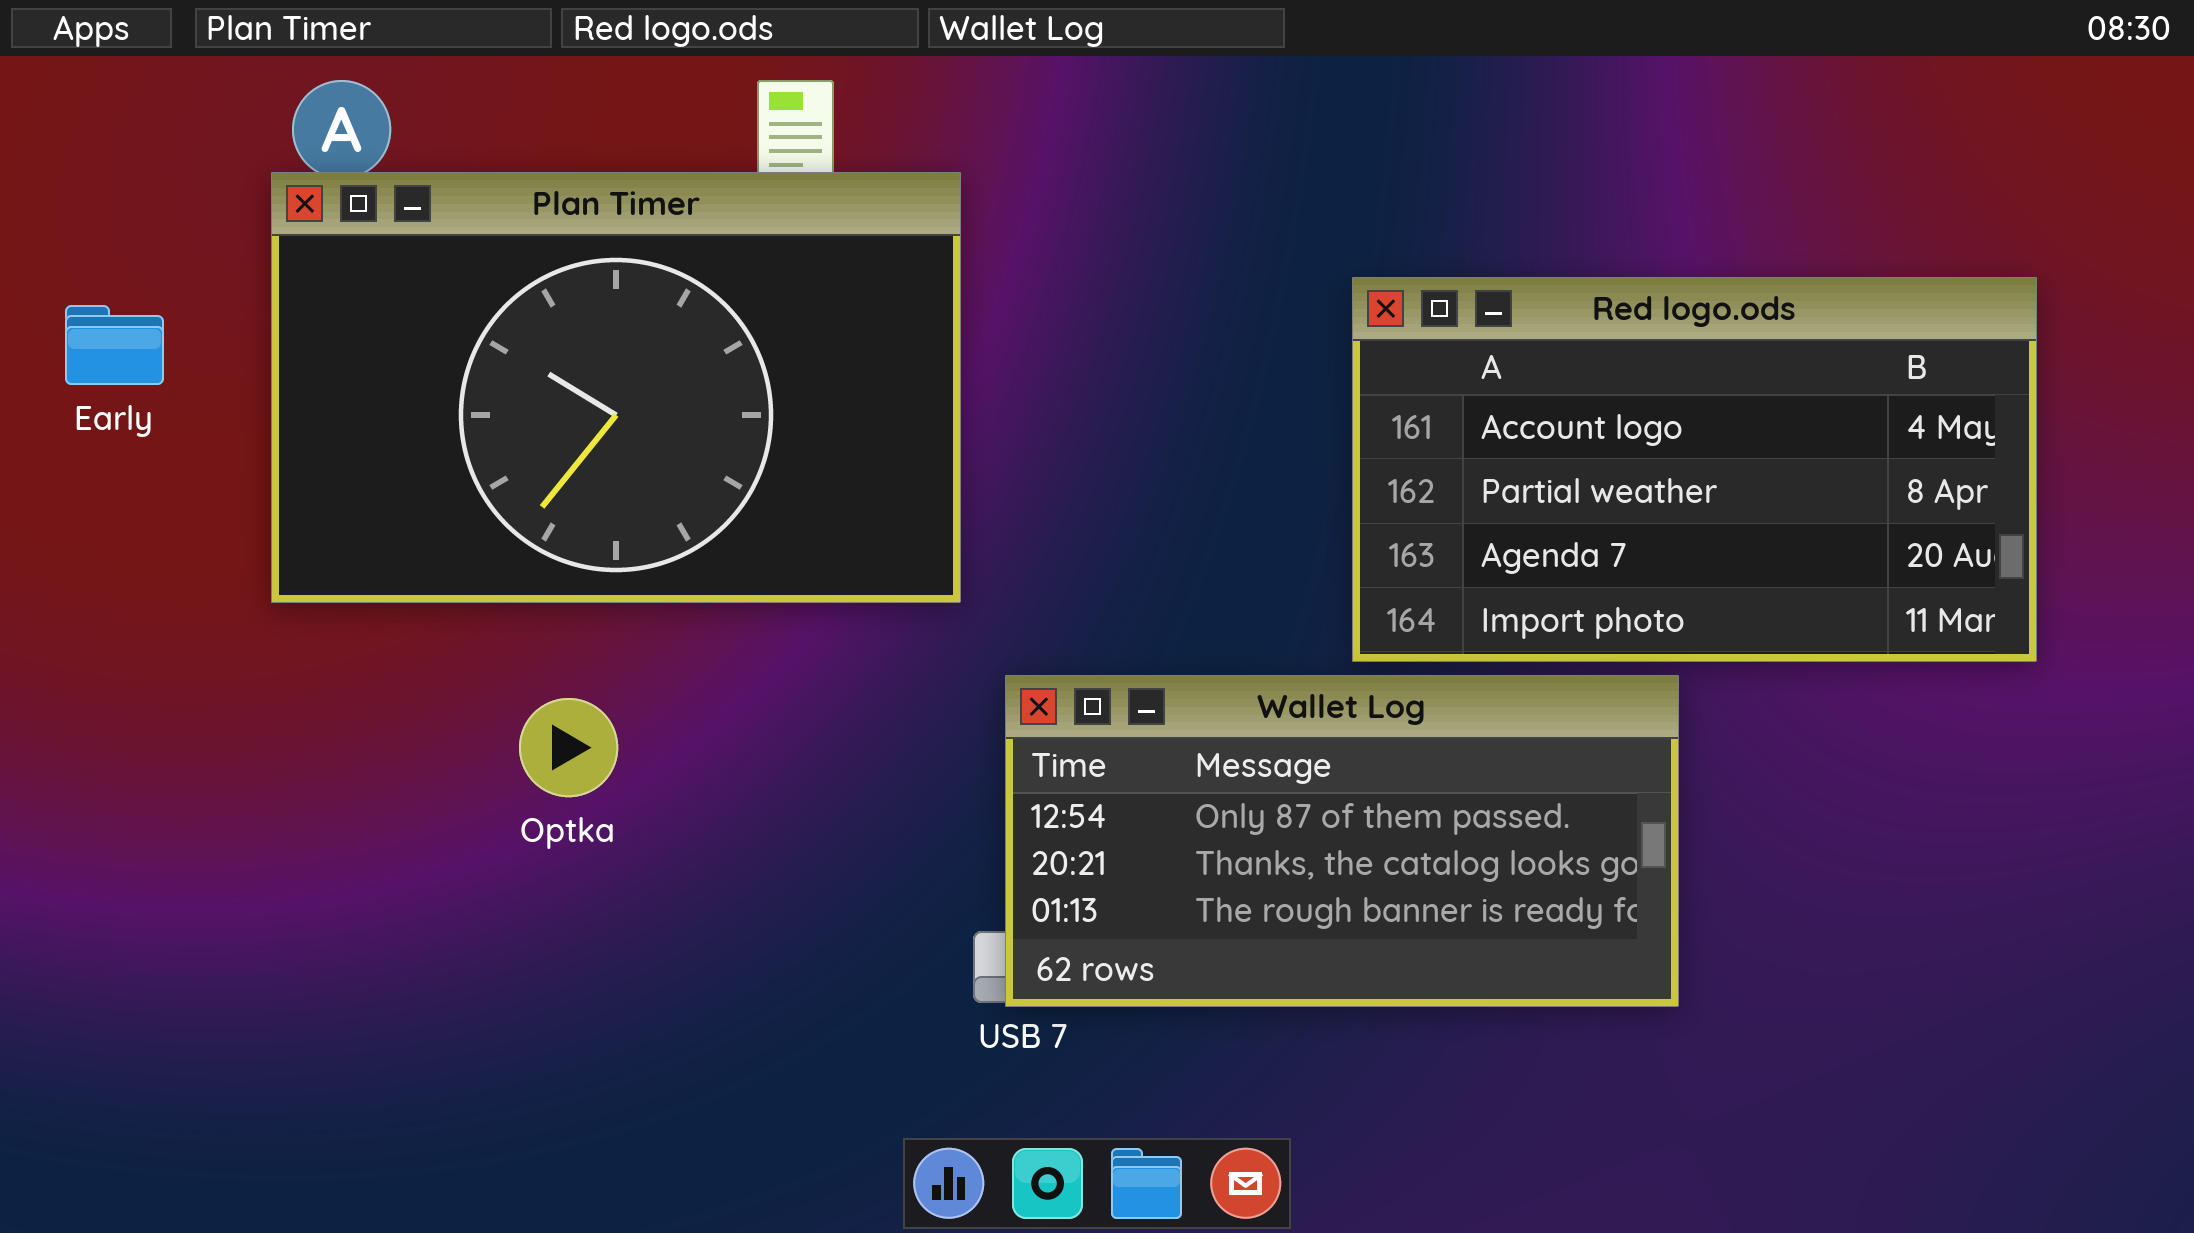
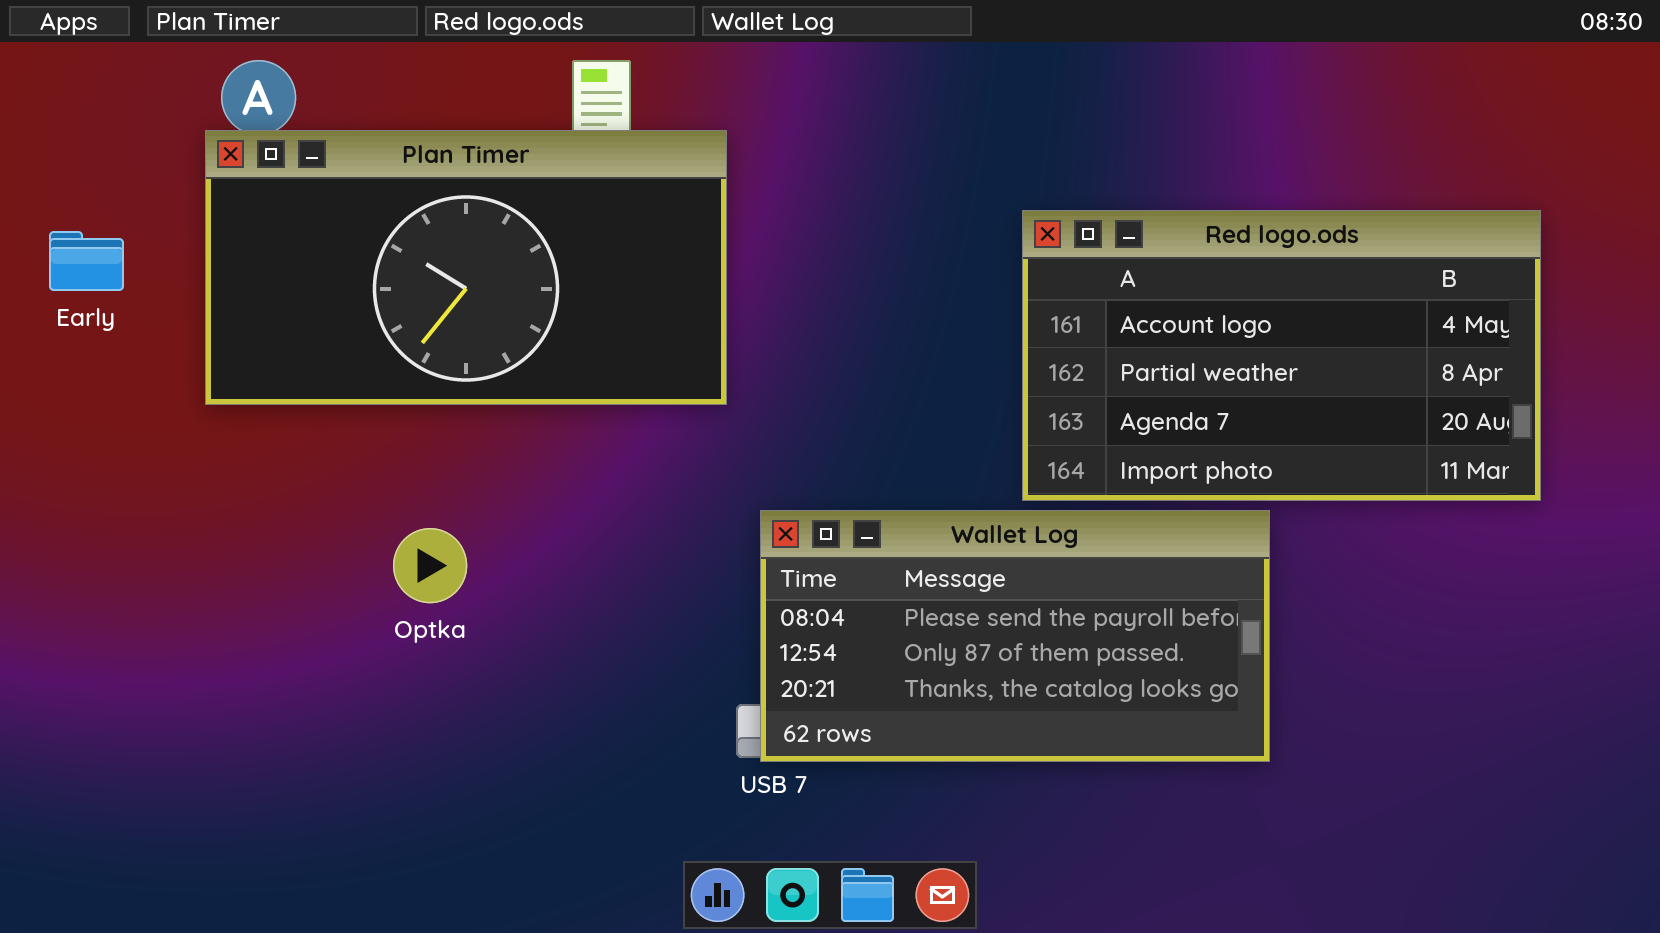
Plan Timer: [271,172,961,603] -> [205,130,727,405], resized
Wallet Log: [1005,675,1679,1007] -> [760,510,1270,762], scrolled up 1 row

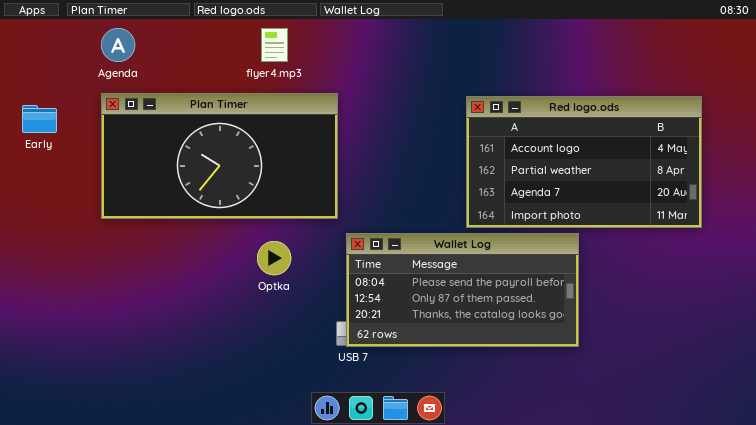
Plan Timer: [205,130,727,405] -> [101,93,338,219], moved
Optka: [393,528,467,603] -> [257,241,291,275], moved

